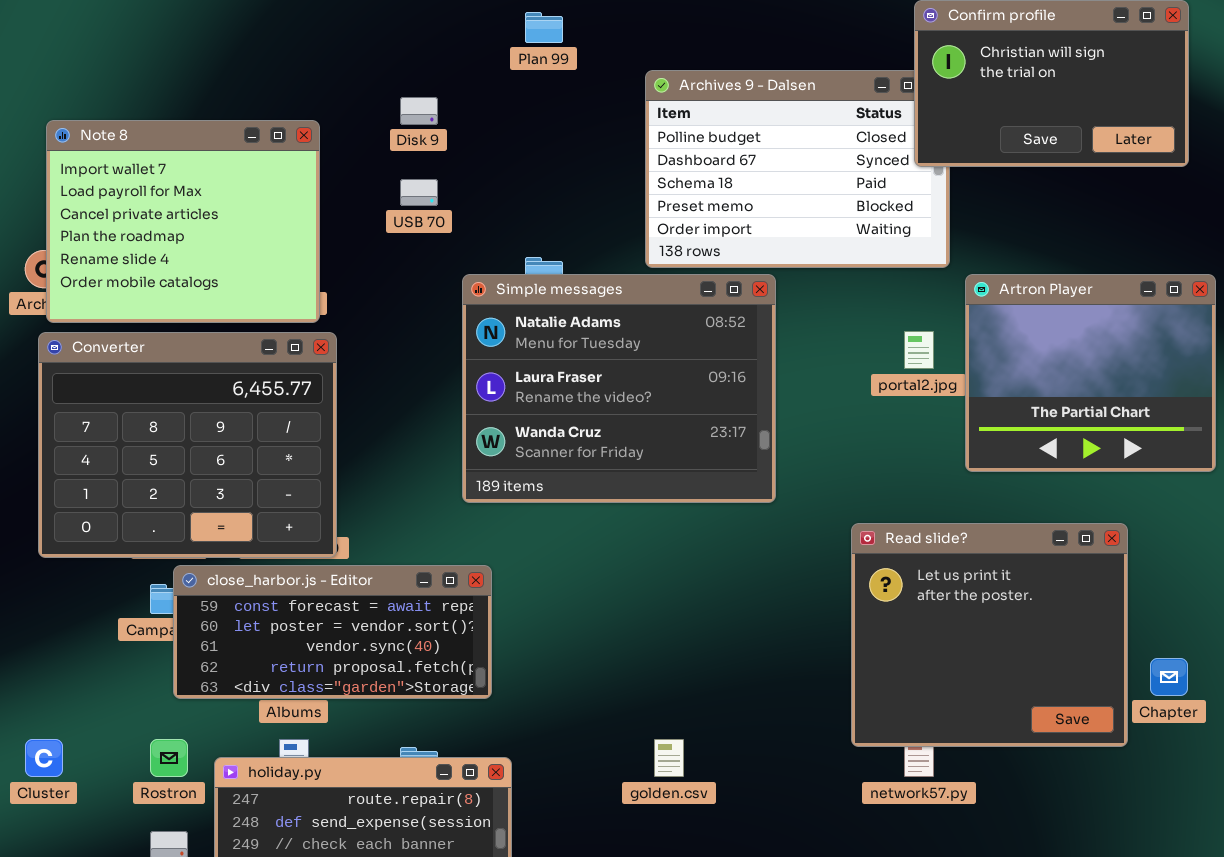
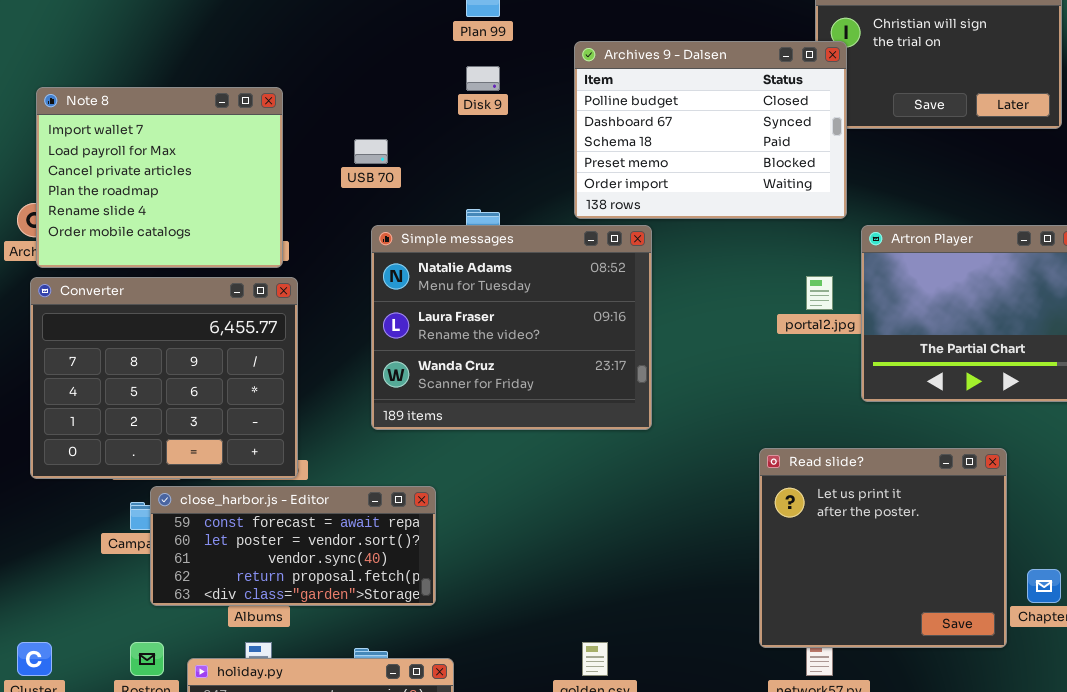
Archives 9 - Dalsen: [645,70,950,268] -> [574,41,847,219], raised
Disk 9: [400,97,438,125] -> [466,66,500,91], moved
Simple messages: [462,274,776,503] -> [371,225,652,430], moved

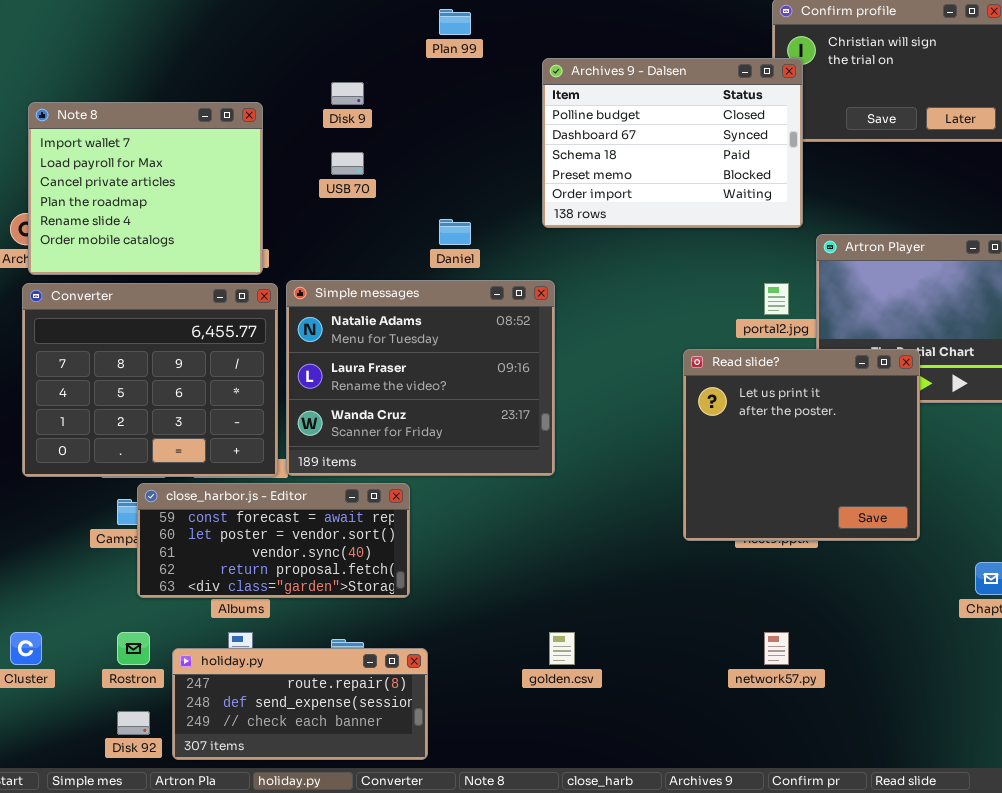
Disk 9: [466,66,500,91] -> [331,82,364,105], moved
Simple messages: [371,225,652,430] -> [286,280,555,476], moved
Read slide?: [759,448,1007,648] -> [683,349,920,541], moved

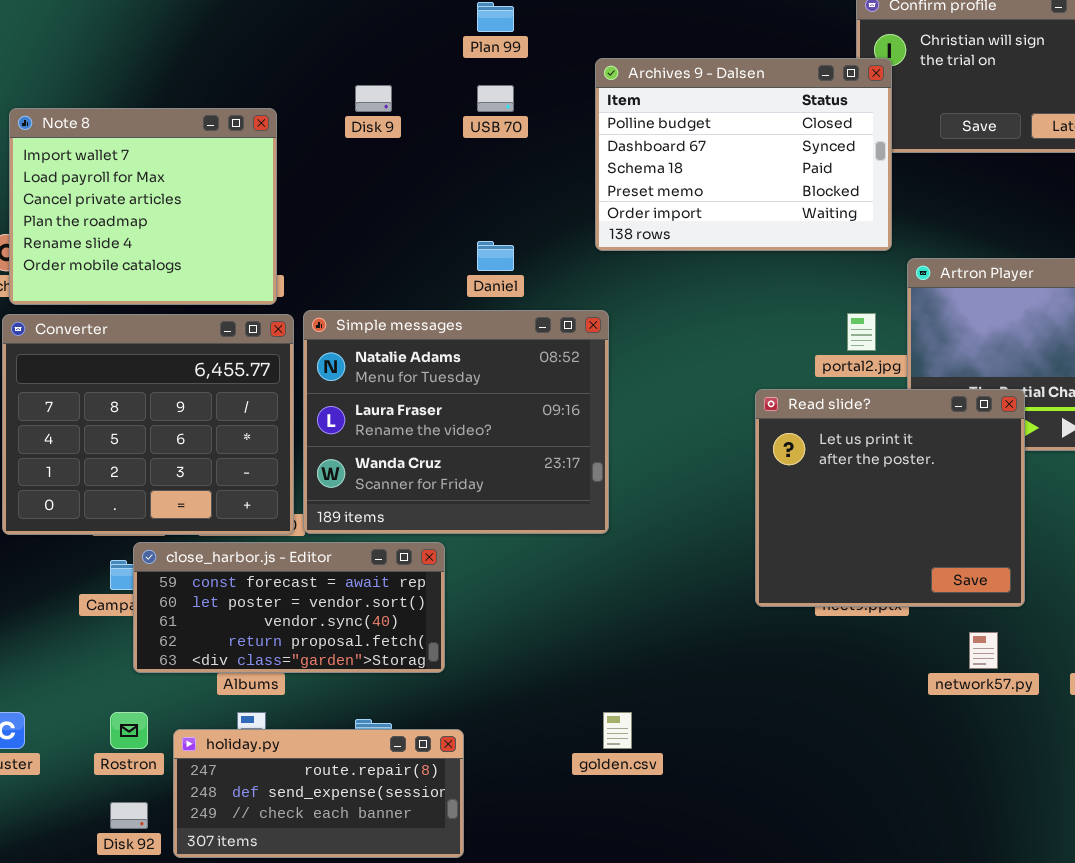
USB 70: [331,152,364,175] -> [477,85,514,112], moved
network57.py: [764,632,789,665] -> [969,632,998,669], moved

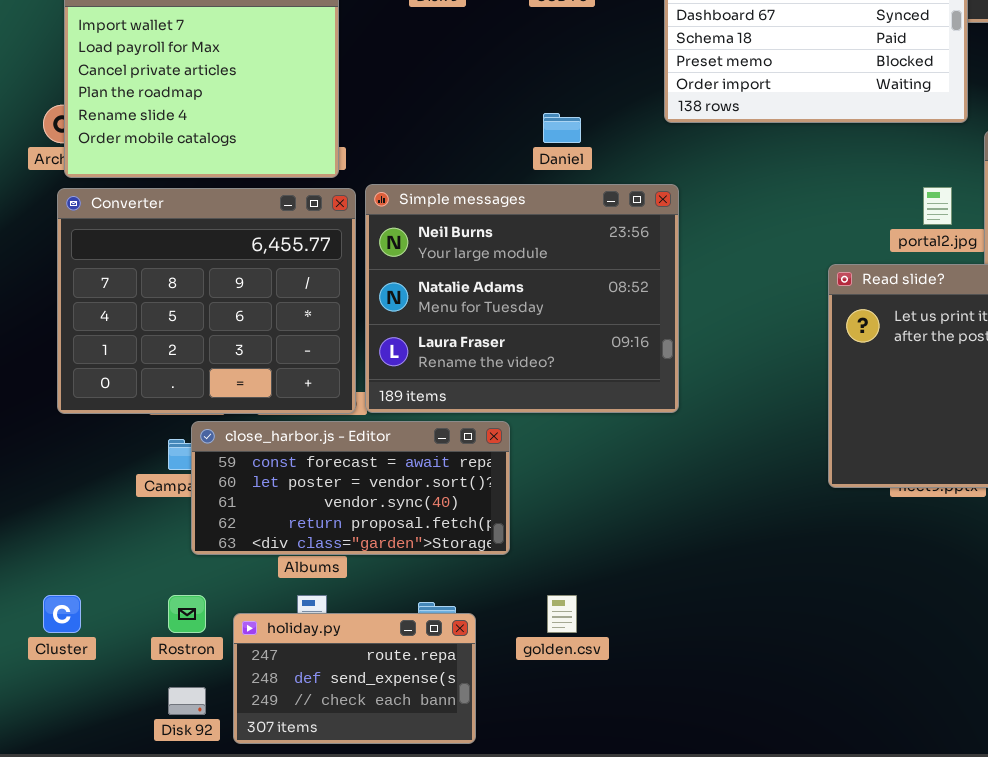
Simple messages: [303,310,609,534] -> [365,184,679,413], scrolled up 1 row
golden.csv: [603,712,632,749] -> [547,595,577,633], moved
holiday.py: [173,729,464,858] -> [233,613,476,744], resized

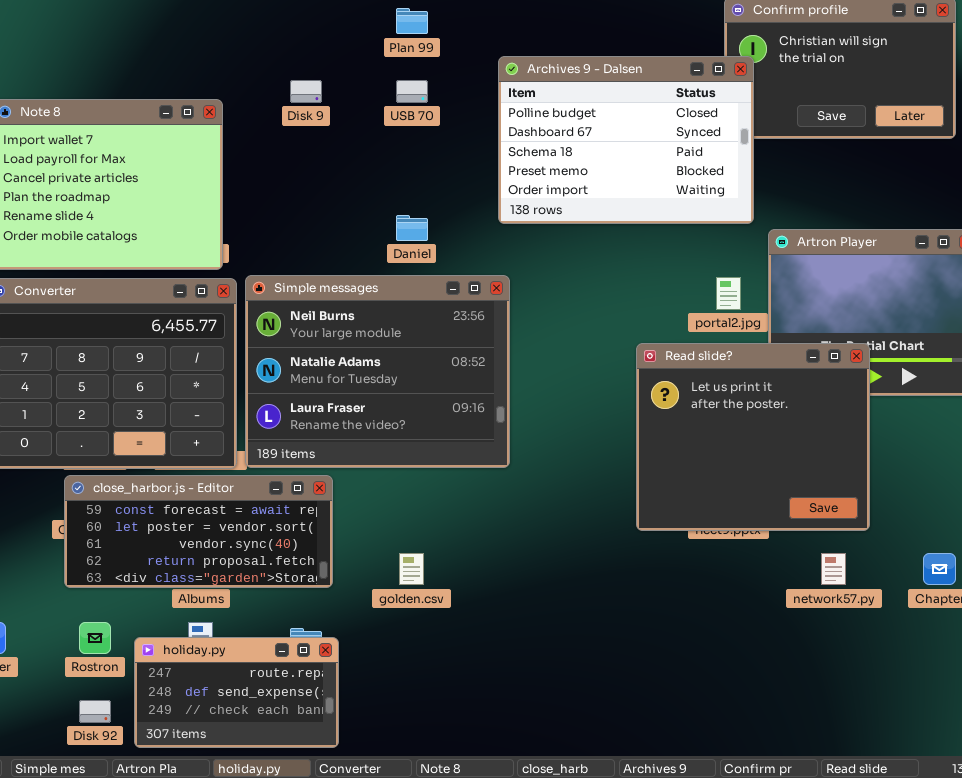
close_harbor.js - Editor: [191,421,510,555] -> [64,475,333,588], moved
golden.csv: [547,595,577,633] -> [399,553,424,585], moved

